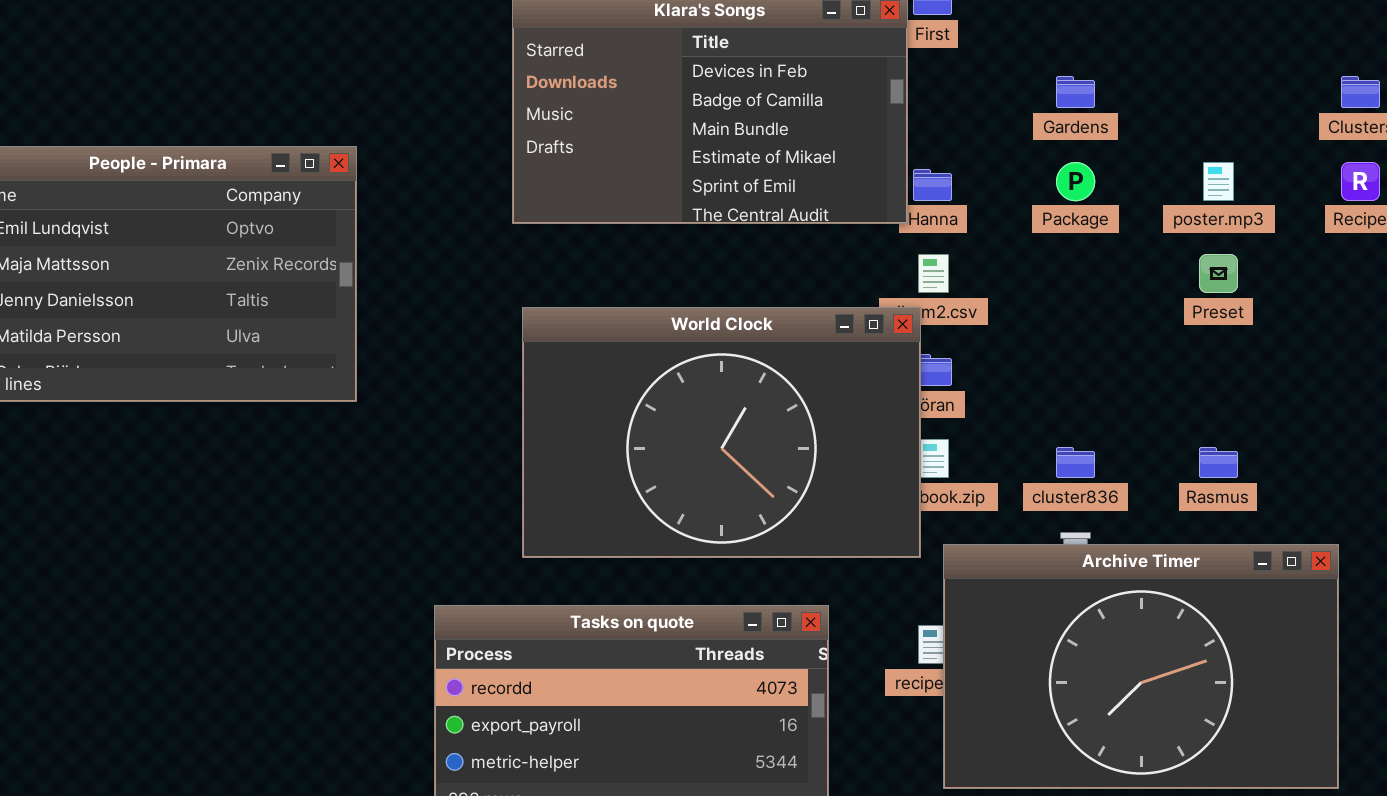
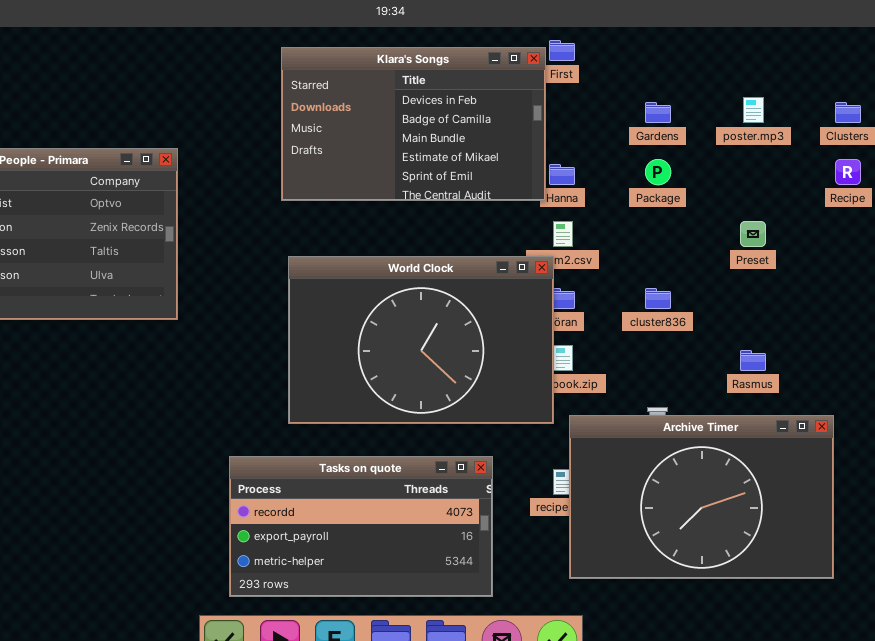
poster.mp3: [1203,162,1234,201] -> [743,97,764,123], moved
cluster836: [1056,447,1095,478] -> [645,288,671,309], moved

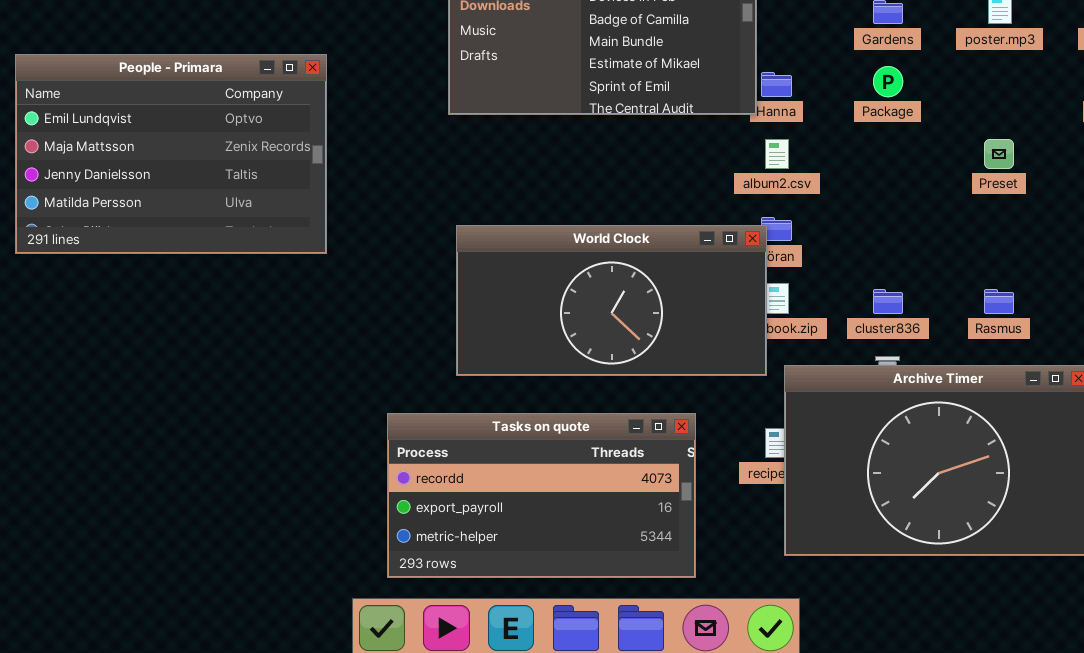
World Clock: [288,256,554,424] -> [456,225,767,376], resized
cluster836: [645,288,671,309] -> [873,289,903,314], moved

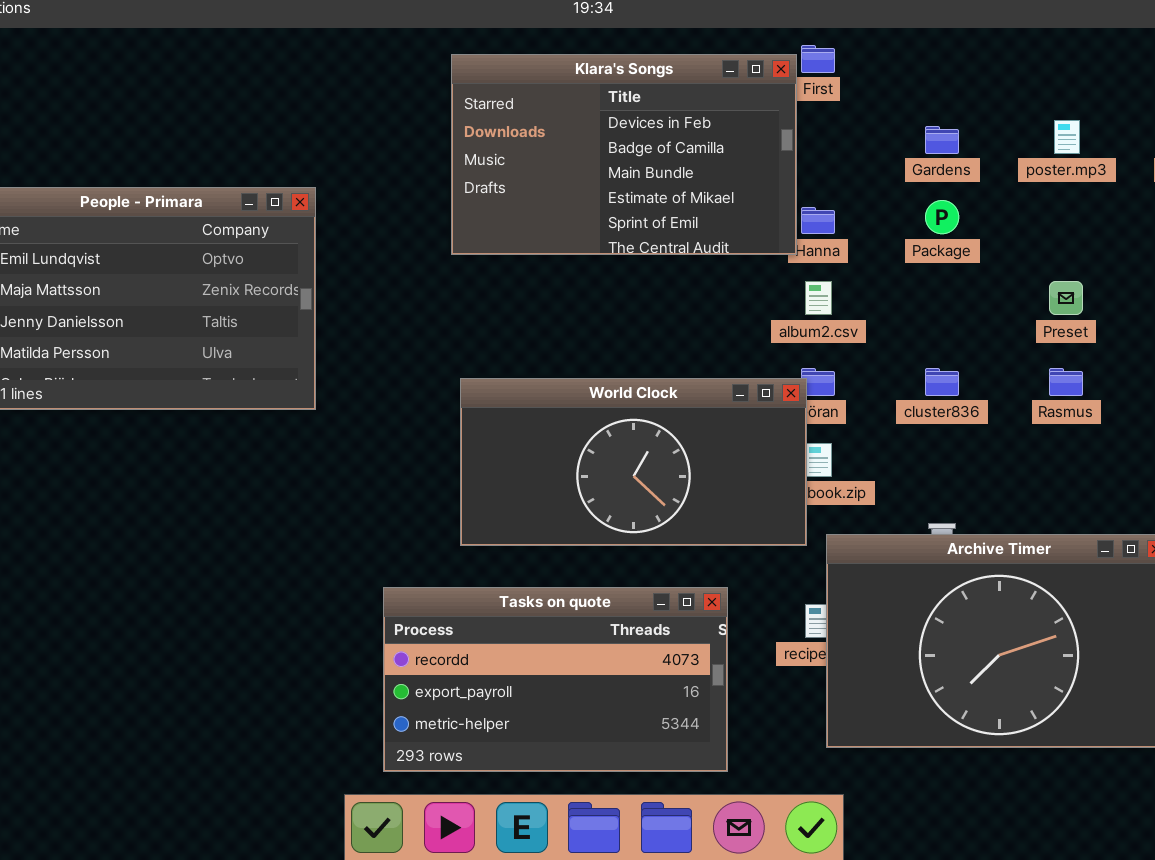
cluster836: [873,289,903,314] -> [925,368,959,396], moved
Rasmus: [984,289,1014,314] -> [1049,368,1083,396], moved

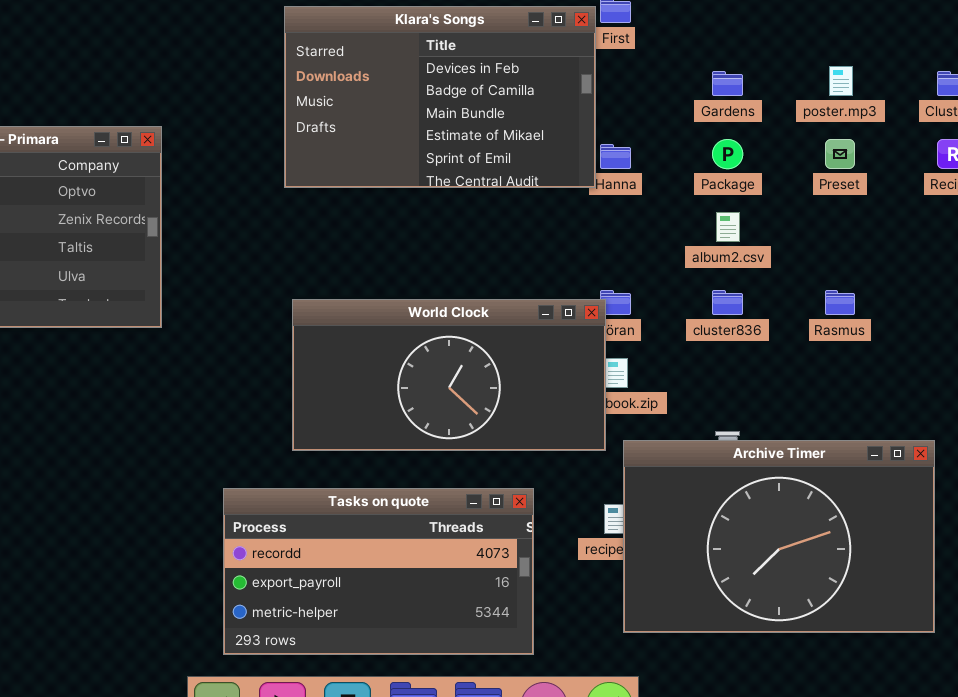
album2.csv: [805,281,832,315] -> [716,212,740,242], moved
Preset: [1049,281,1083,315] -> [825,139,855,169], moved

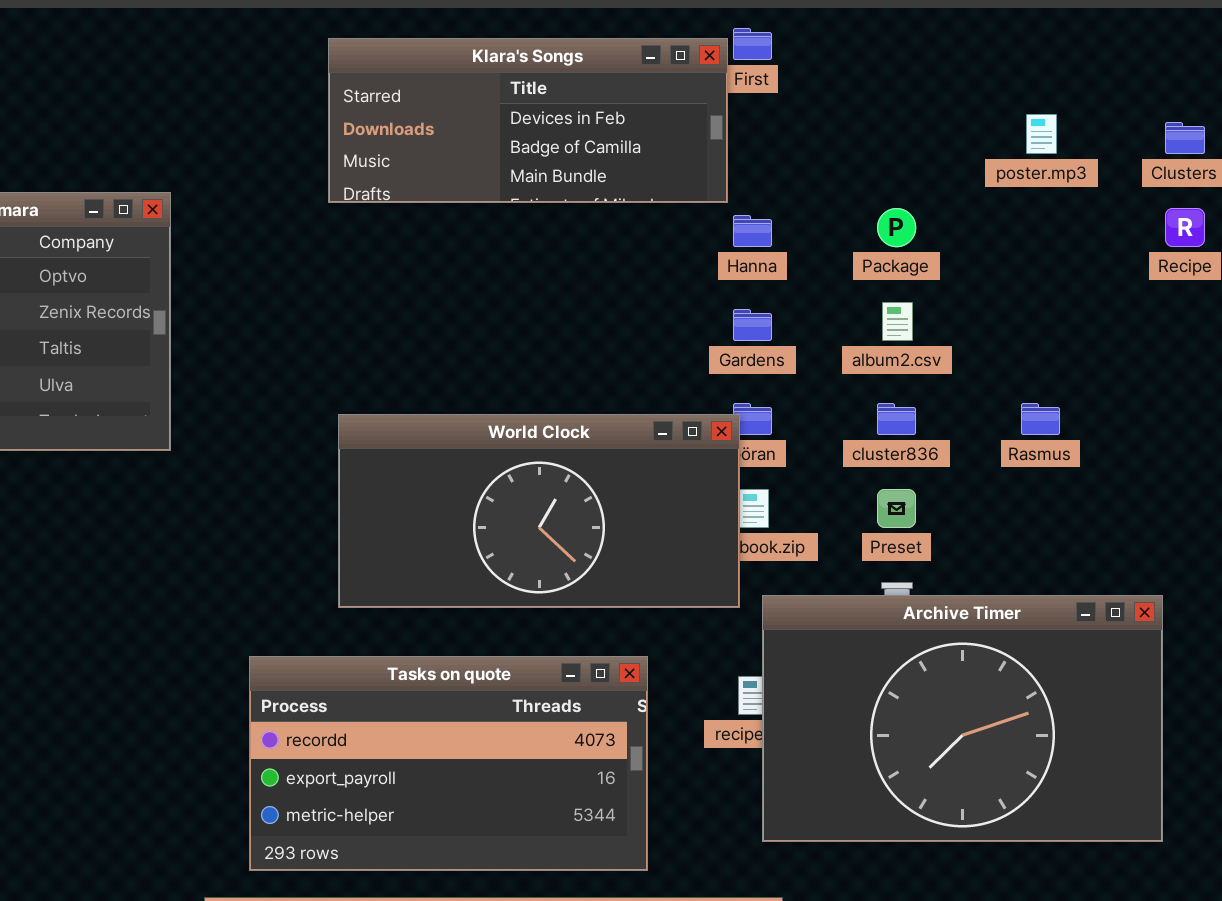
Klara's Songs: [284,6,596,188] -> [328,38,728,203], resized
Gardens: [712,71,743,96] -> [733,309,772,341], moved
Preset: [825,139,855,169] -> [877,489,916,528], moved

